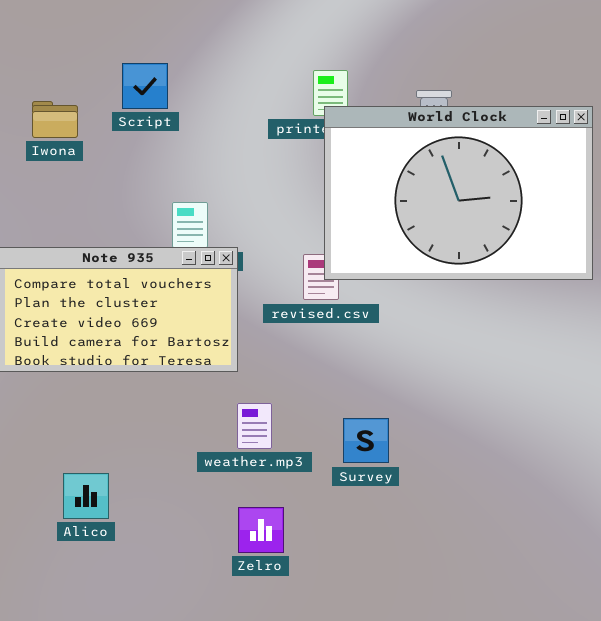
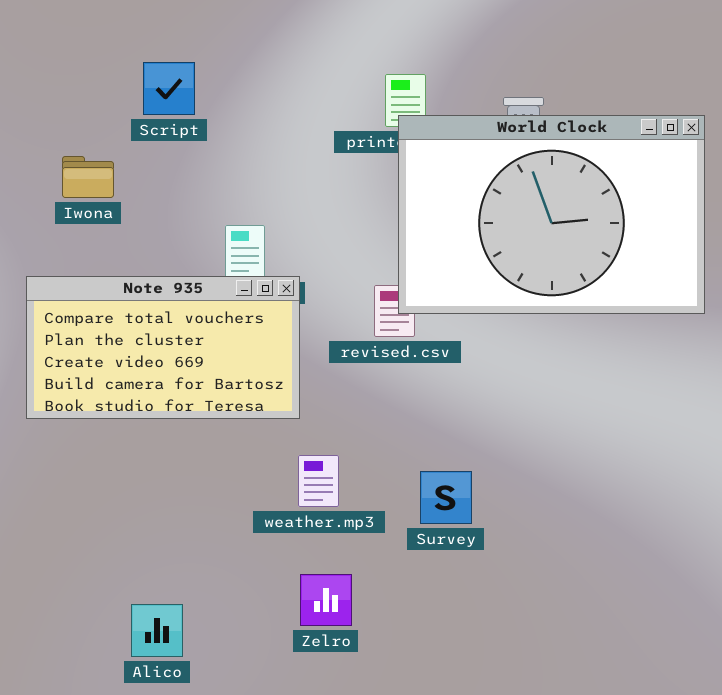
Script: [122,63,168,109] -> [143,62,195,115], moved
Iwona: [32,101,78,138] -> [62,156,114,198], moved
Alico: [63,473,109,519] -> [131,604,183,657], moved

